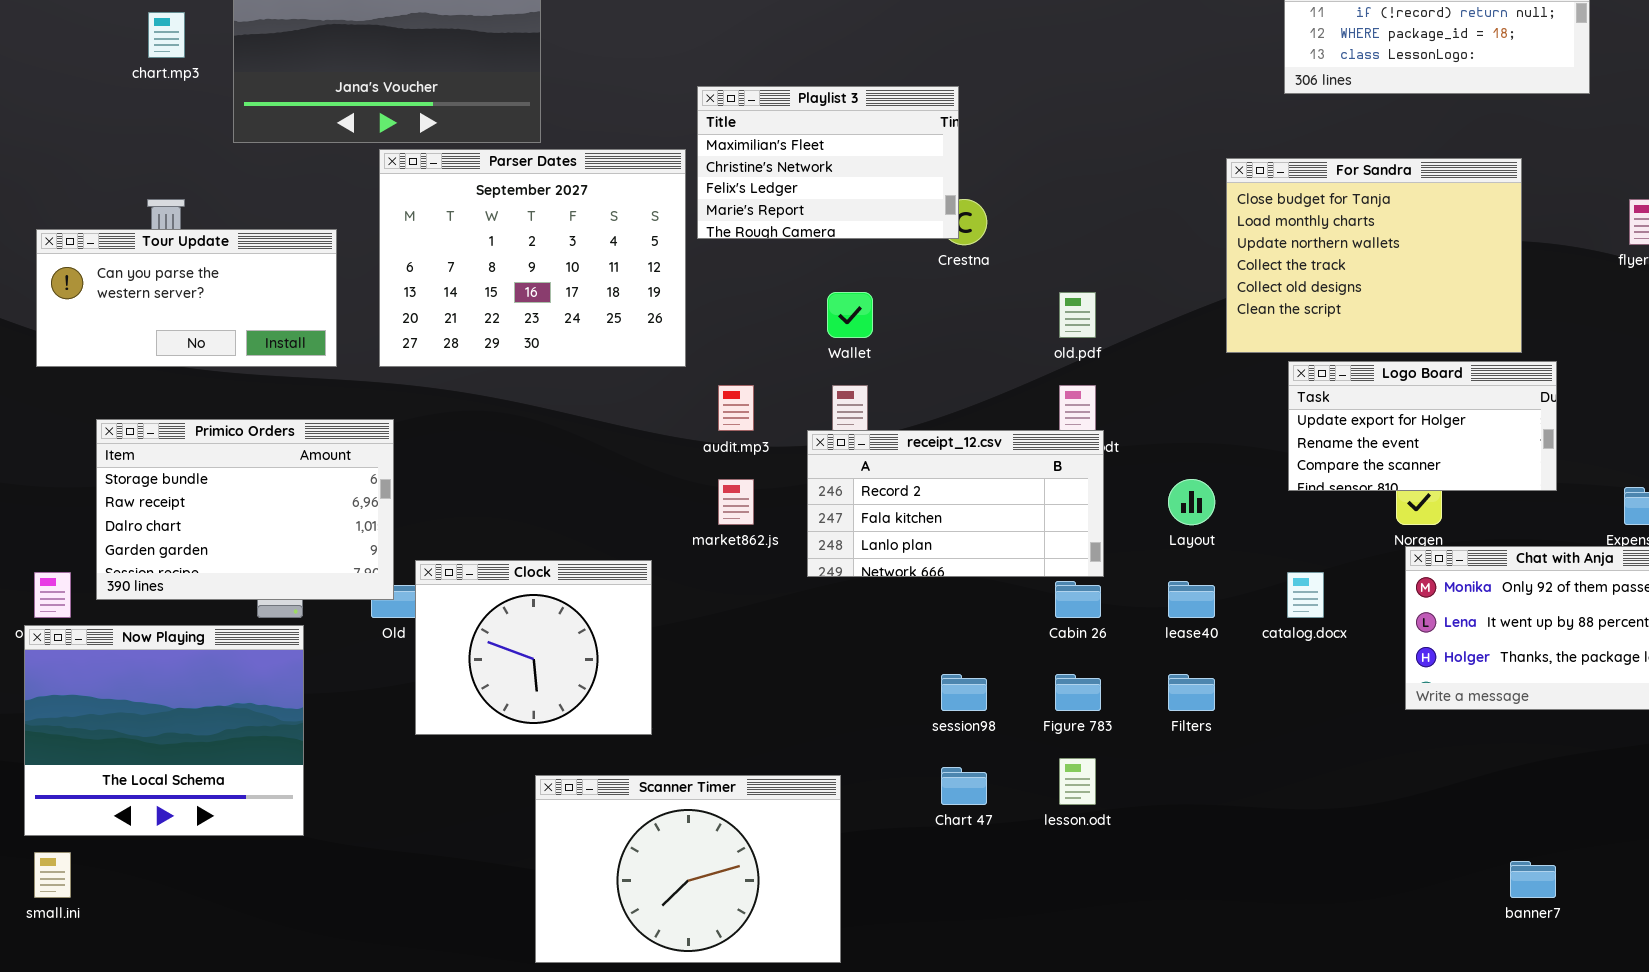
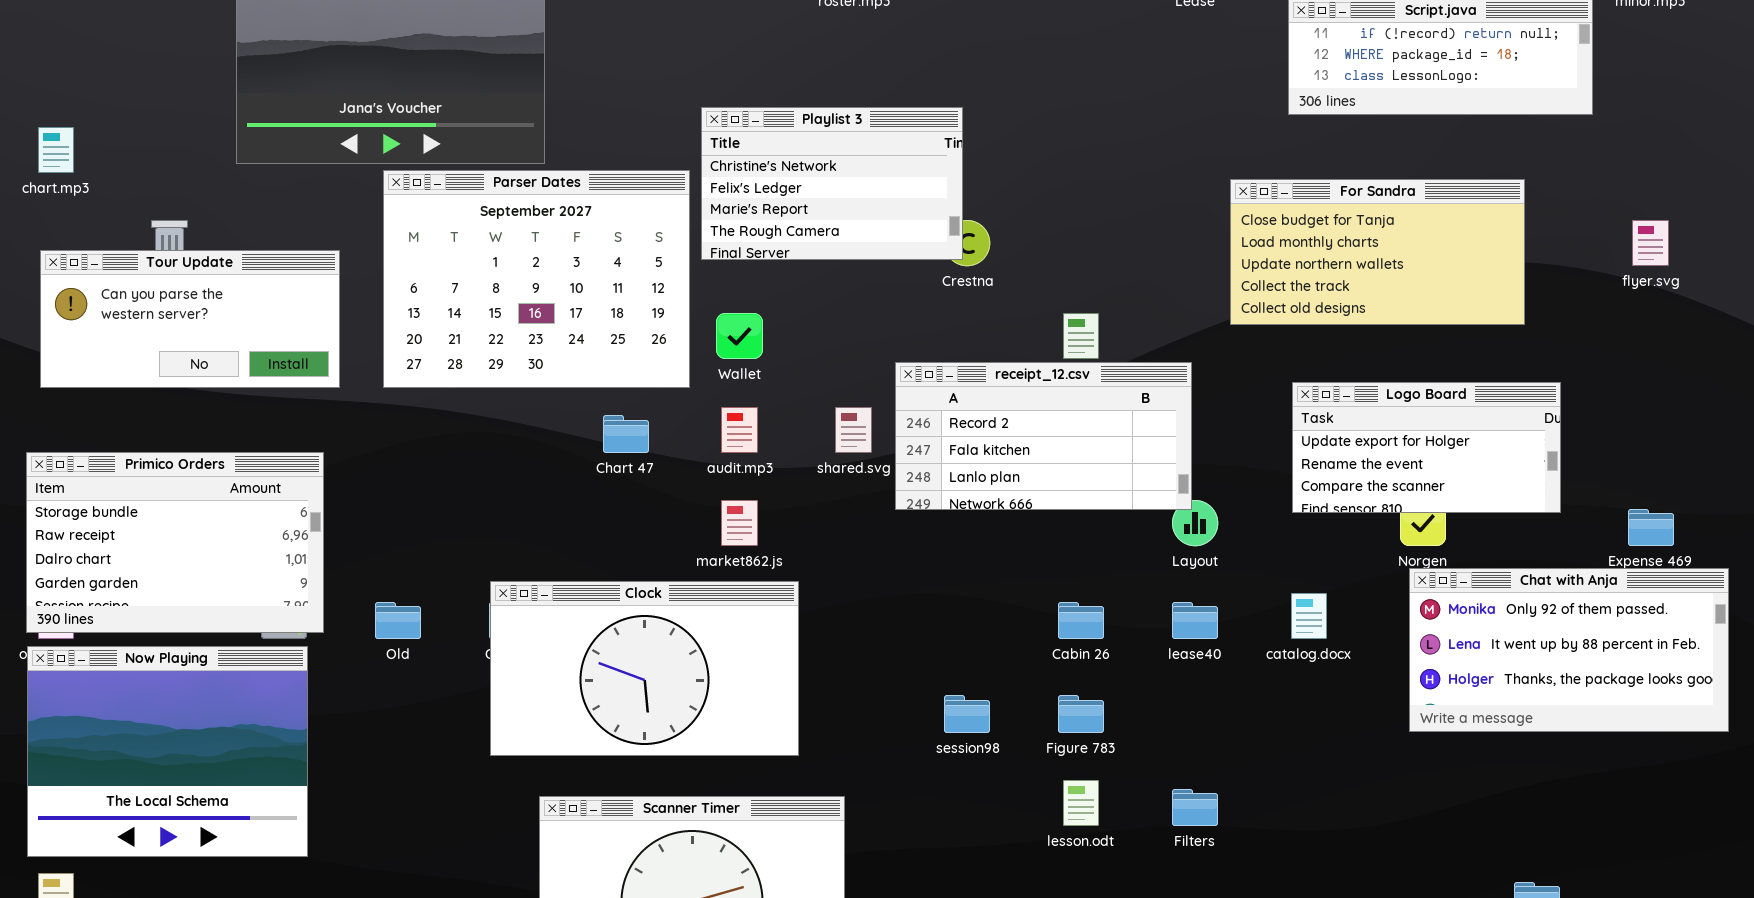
chart.mp3: [148,12,185,58] -> [38,127,74,173], moved
Playlist 3: [697,86,959,239] -> [701,107,963,260], scrolled down 1 row
For Sandra: [1226,158,1522,353] -> [1230,179,1525,325], resized
Wallet: [827,292,873,338] -> [716,313,763,359], moved
Primico Orders: [96,419,394,600] -> [26,452,324,633], moved
receipt_12.csv: [807,430,1104,577] -> [895,362,1192,510], moved
Clock: [415,560,652,735] -> [490,581,799,756], moved, resized
Filters: [1168,674,1215,711] -> [1172,789,1218,826], moved
Chart 47: [941,767,987,805] -> [603,415,649,453], moved

